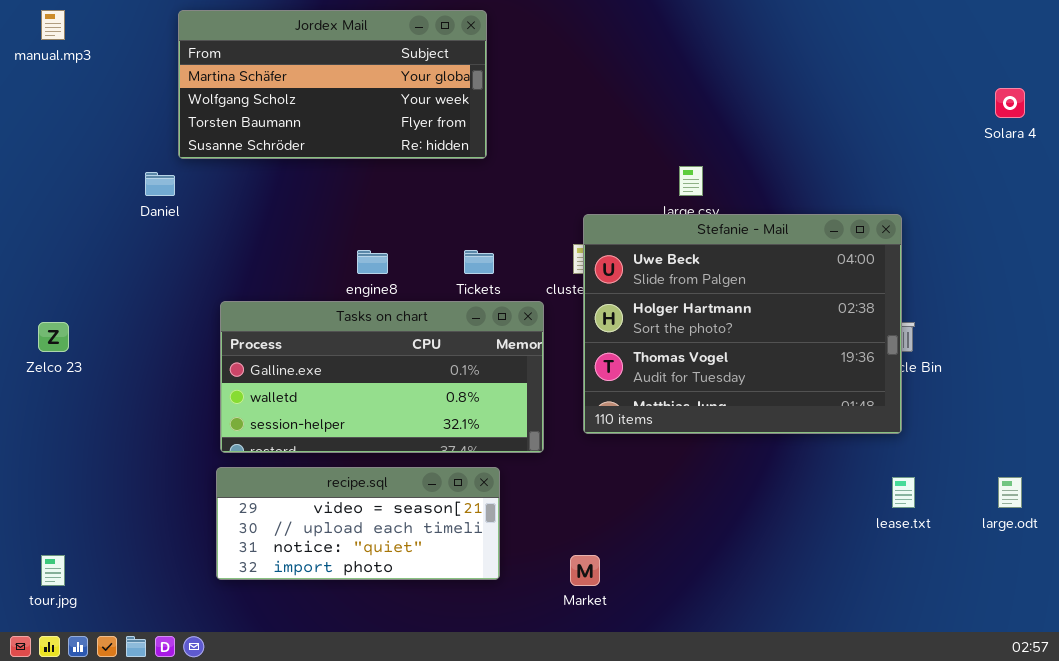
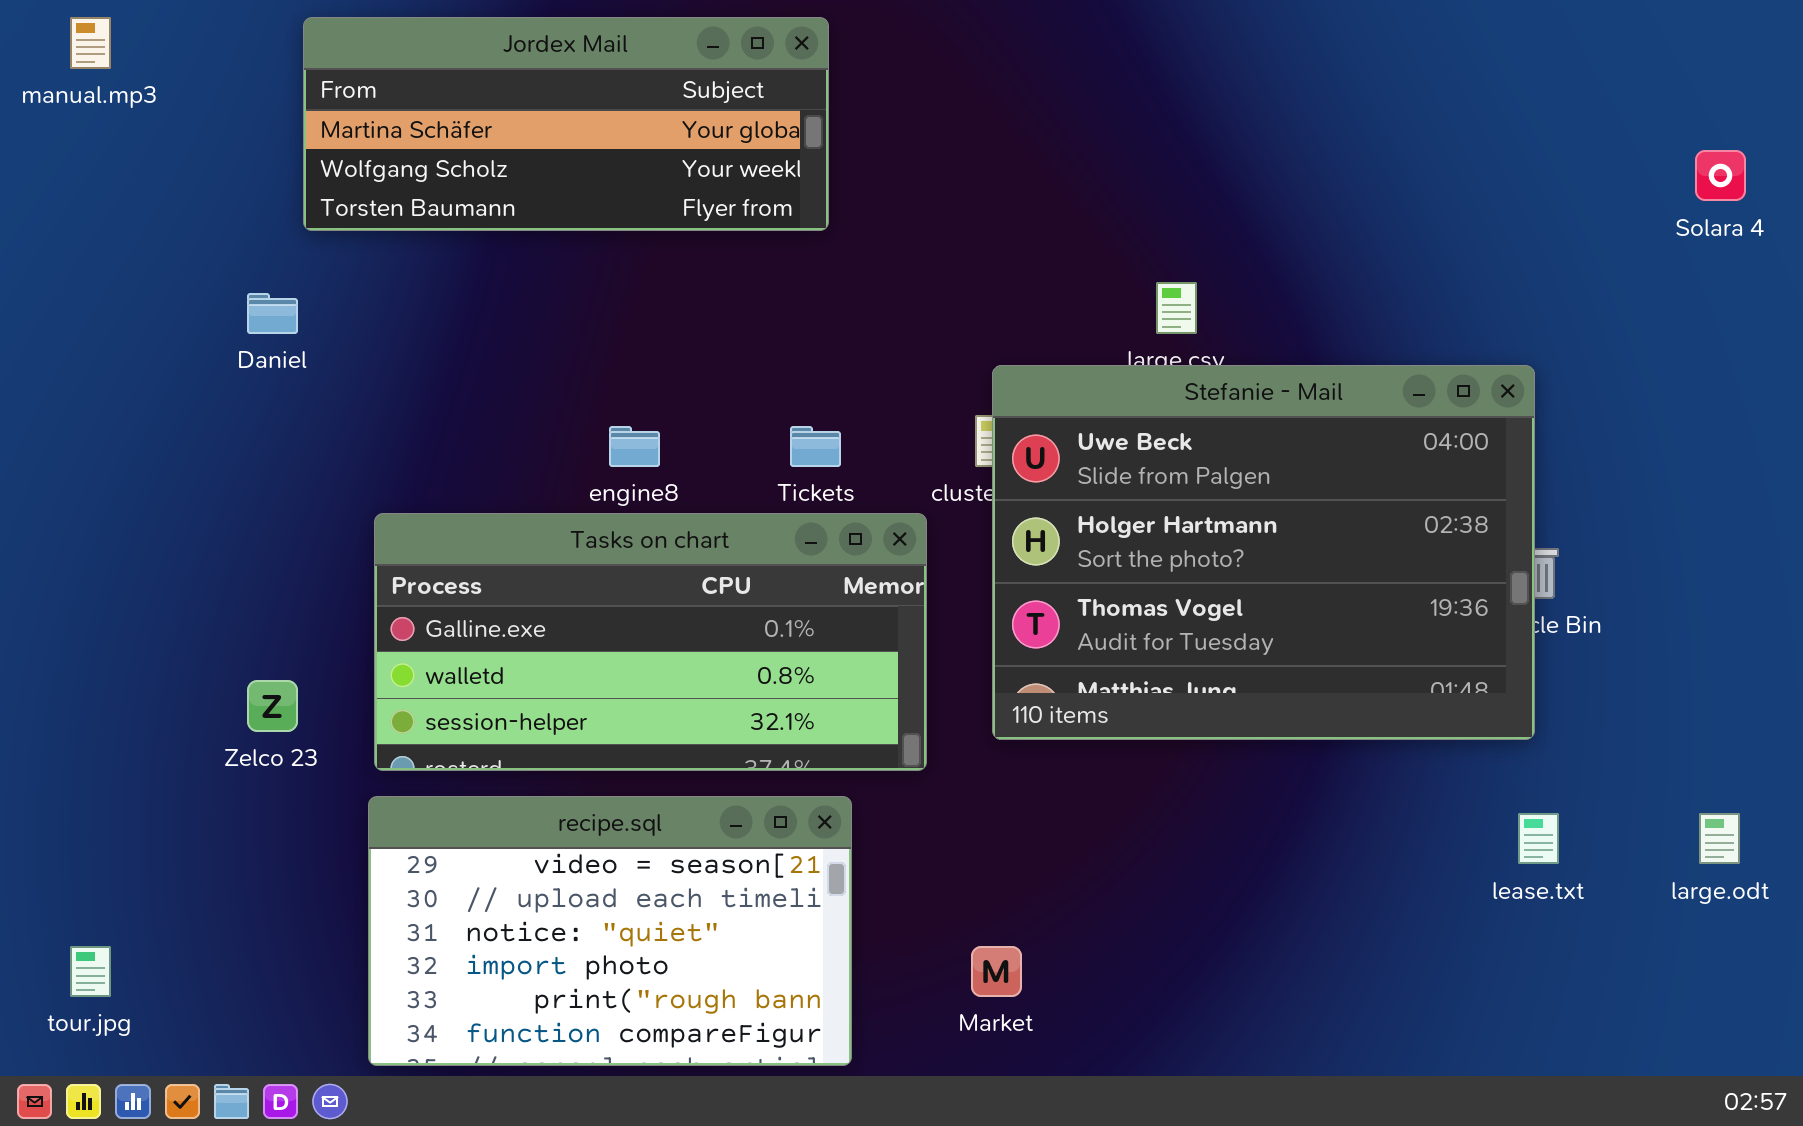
Jordex Mail: [178,10,487,159] -> [303,17,829,231], resized
Zelco 23: [38,322,69,352] -> [247,680,298,732], moved
recipe.sql: [216,467,500,580] -> [368,796,852,1066], resized

